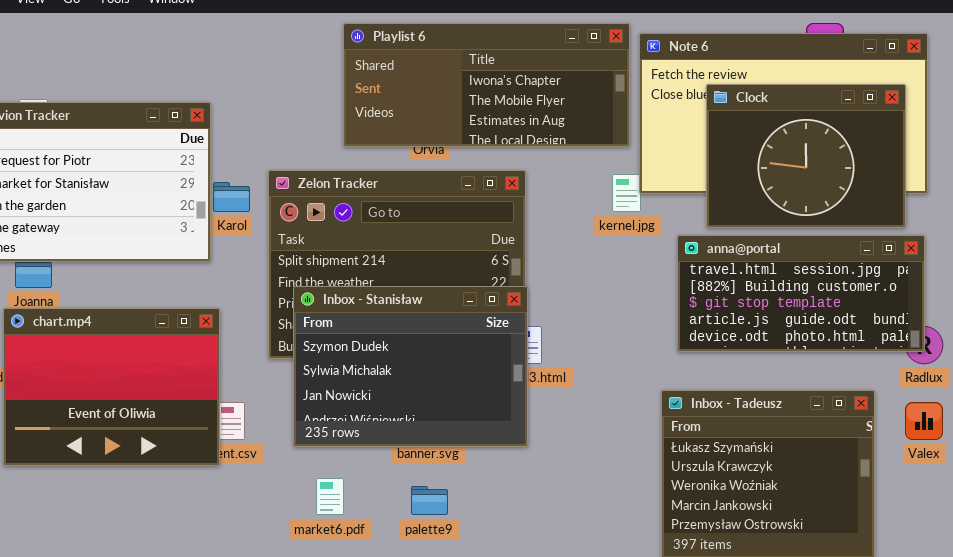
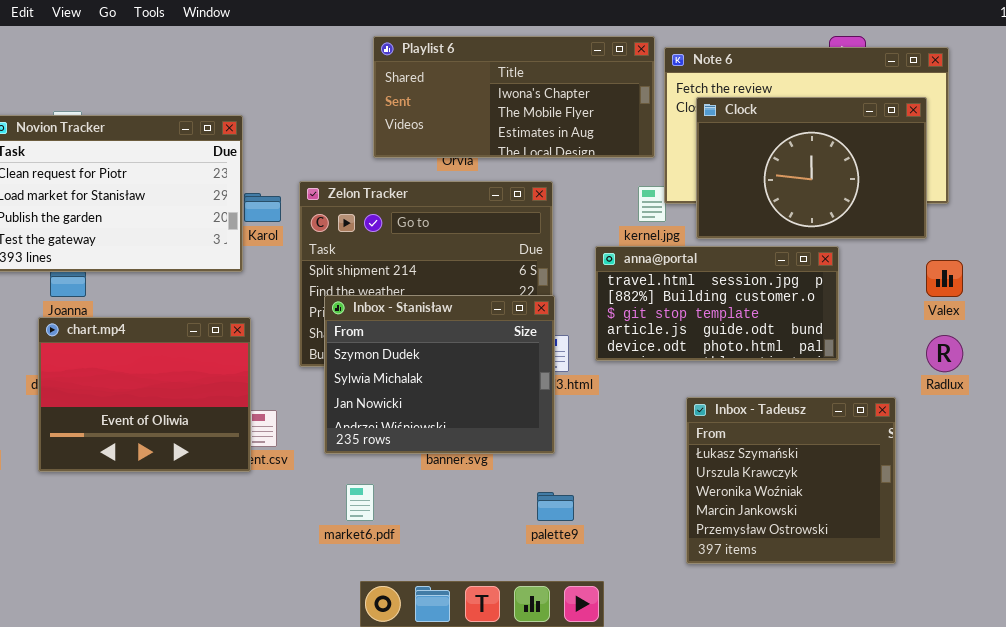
Clock: [706,84,906,228] -> [696,97,927,239], resized
anna@portal: [677,235,925,352] -> [595,246,839,361], moved
Valex: [905,402,943,440] -> [926,260,963,297], moved
palette9: [411,486,448,515] -> [537,492,574,521], moved

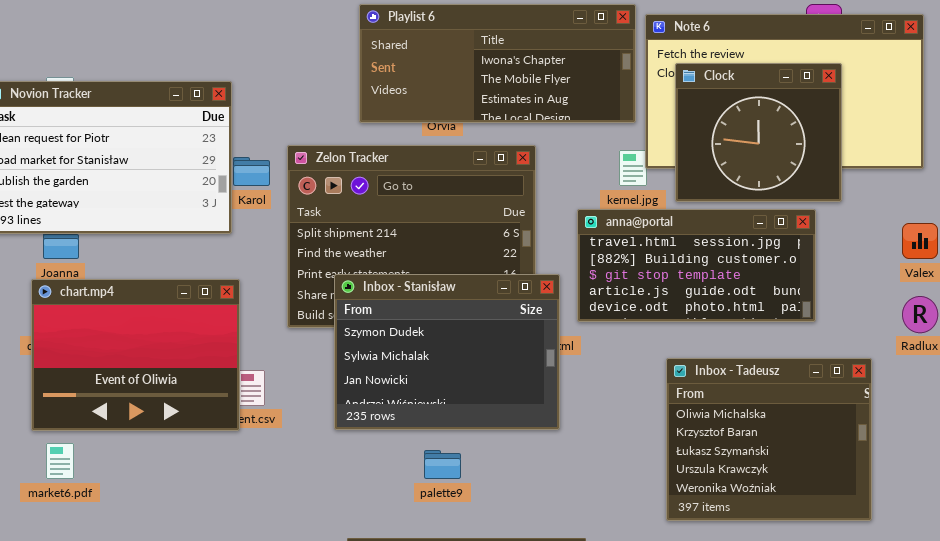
Clock: [696,97,927,239] -> [675,63,842,202], resized
Inbox - Stanisław: [324,295,555,454] -> [334,274,560,430], moved
Inbox - Tadeusz: [686,397,896,564] -> [666,358,872,521], scrolled up 2 rows
market6.pdf: [346,484,374,521] -> [46,443,74,479], moved
palette9: [537,492,574,521] -> [424,450,461,479], moved

